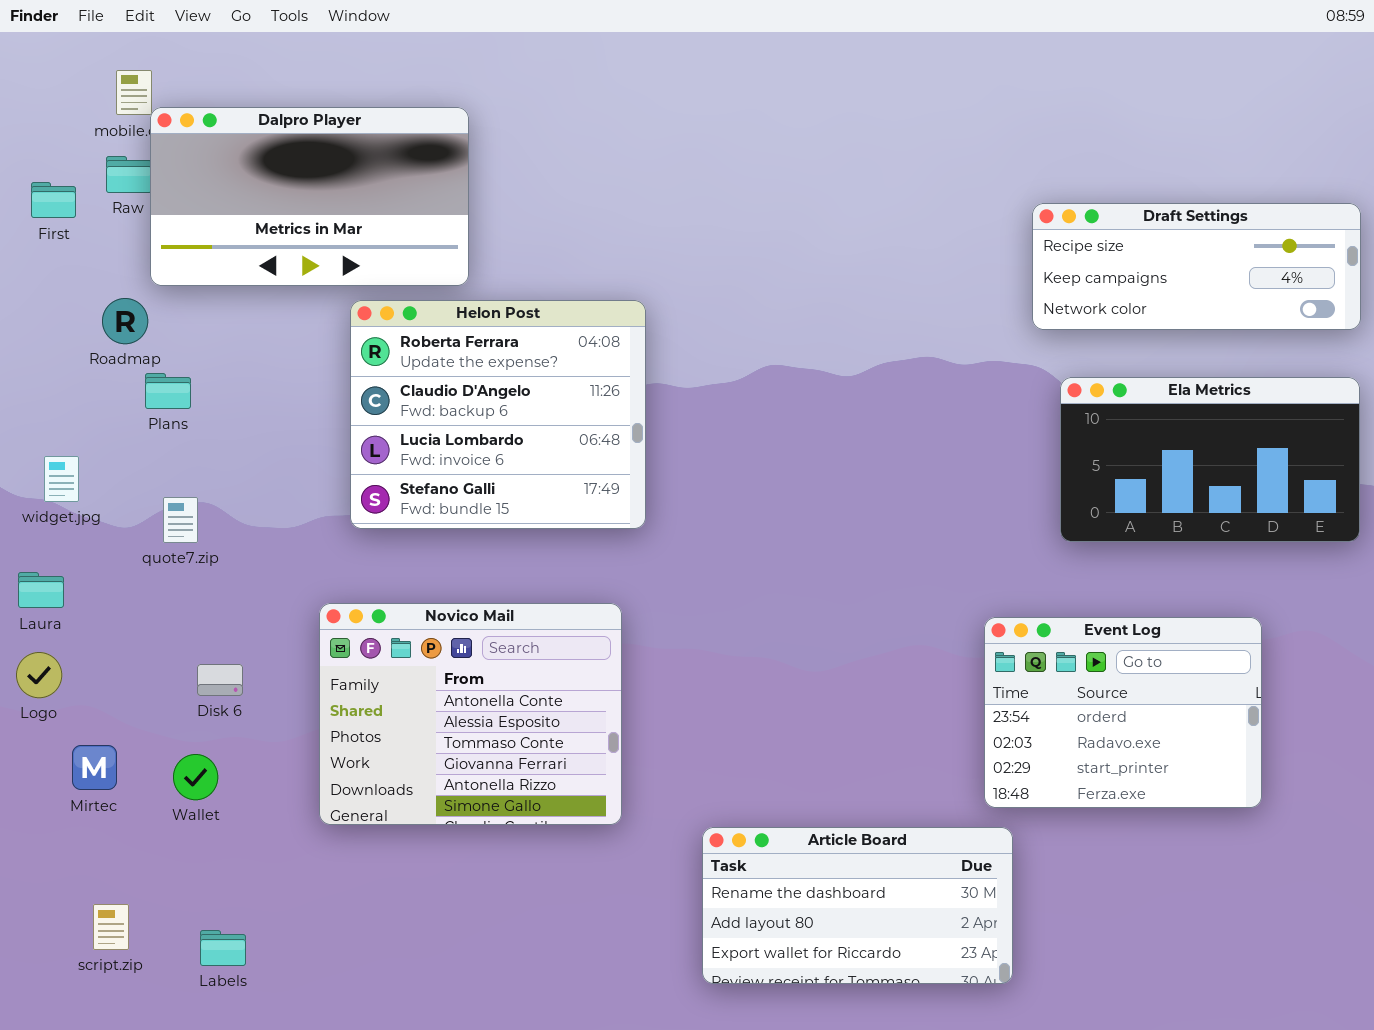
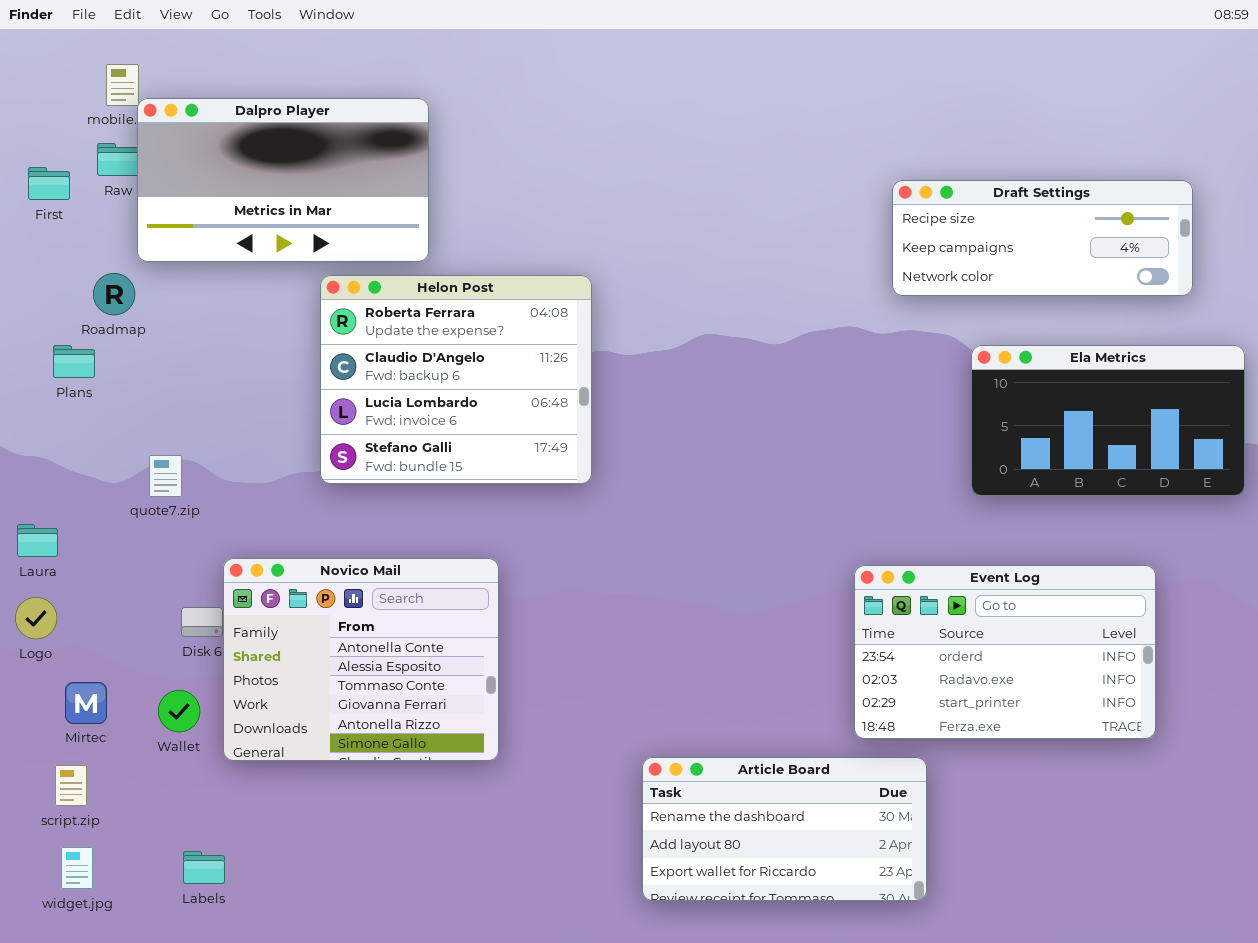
Draft Settings: [1032,203,1361,330] -> [892,180,1193,296], moved
Plans: [145,373,191,409] -> [53,345,95,378], moved
widget.jpg: [44,456,79,502] -> [61,847,93,889], moved
Novico Mail: [319,603,622,825] -> [223,558,499,761], moved
Event Log: [984,617,1262,808] -> [854,565,1156,739], resized
script.zip: [93,904,129,950] -> [55,765,87,806], moved

